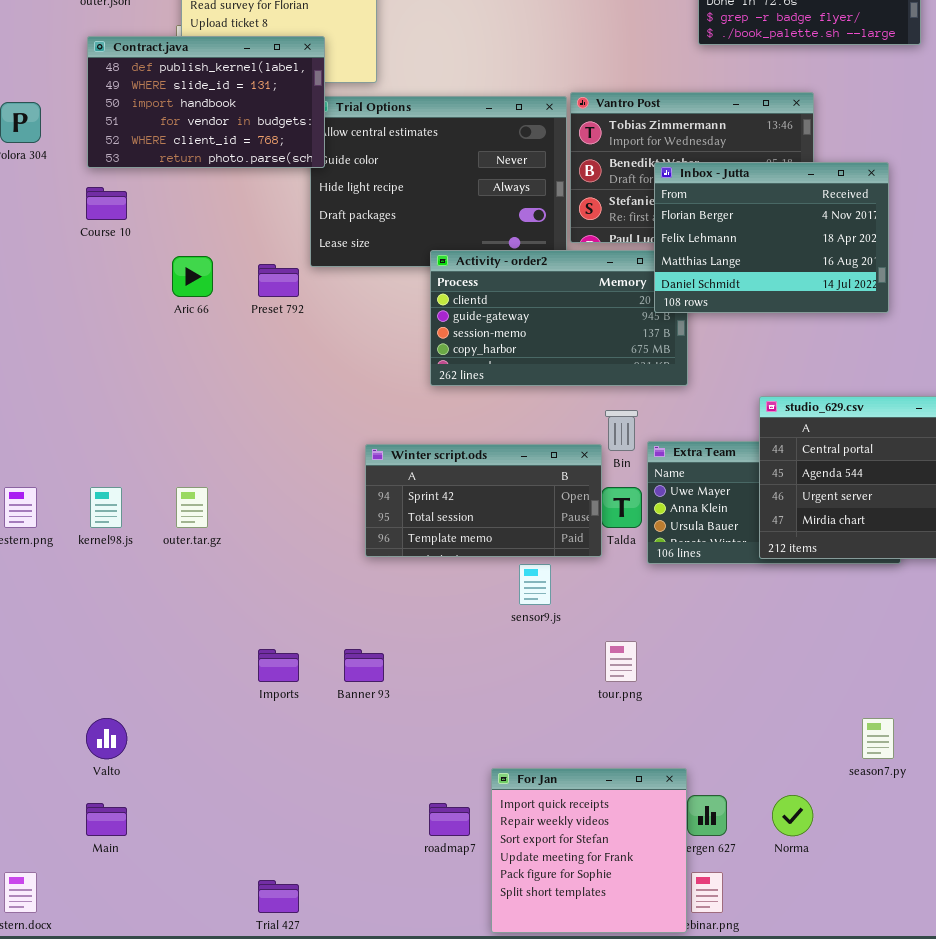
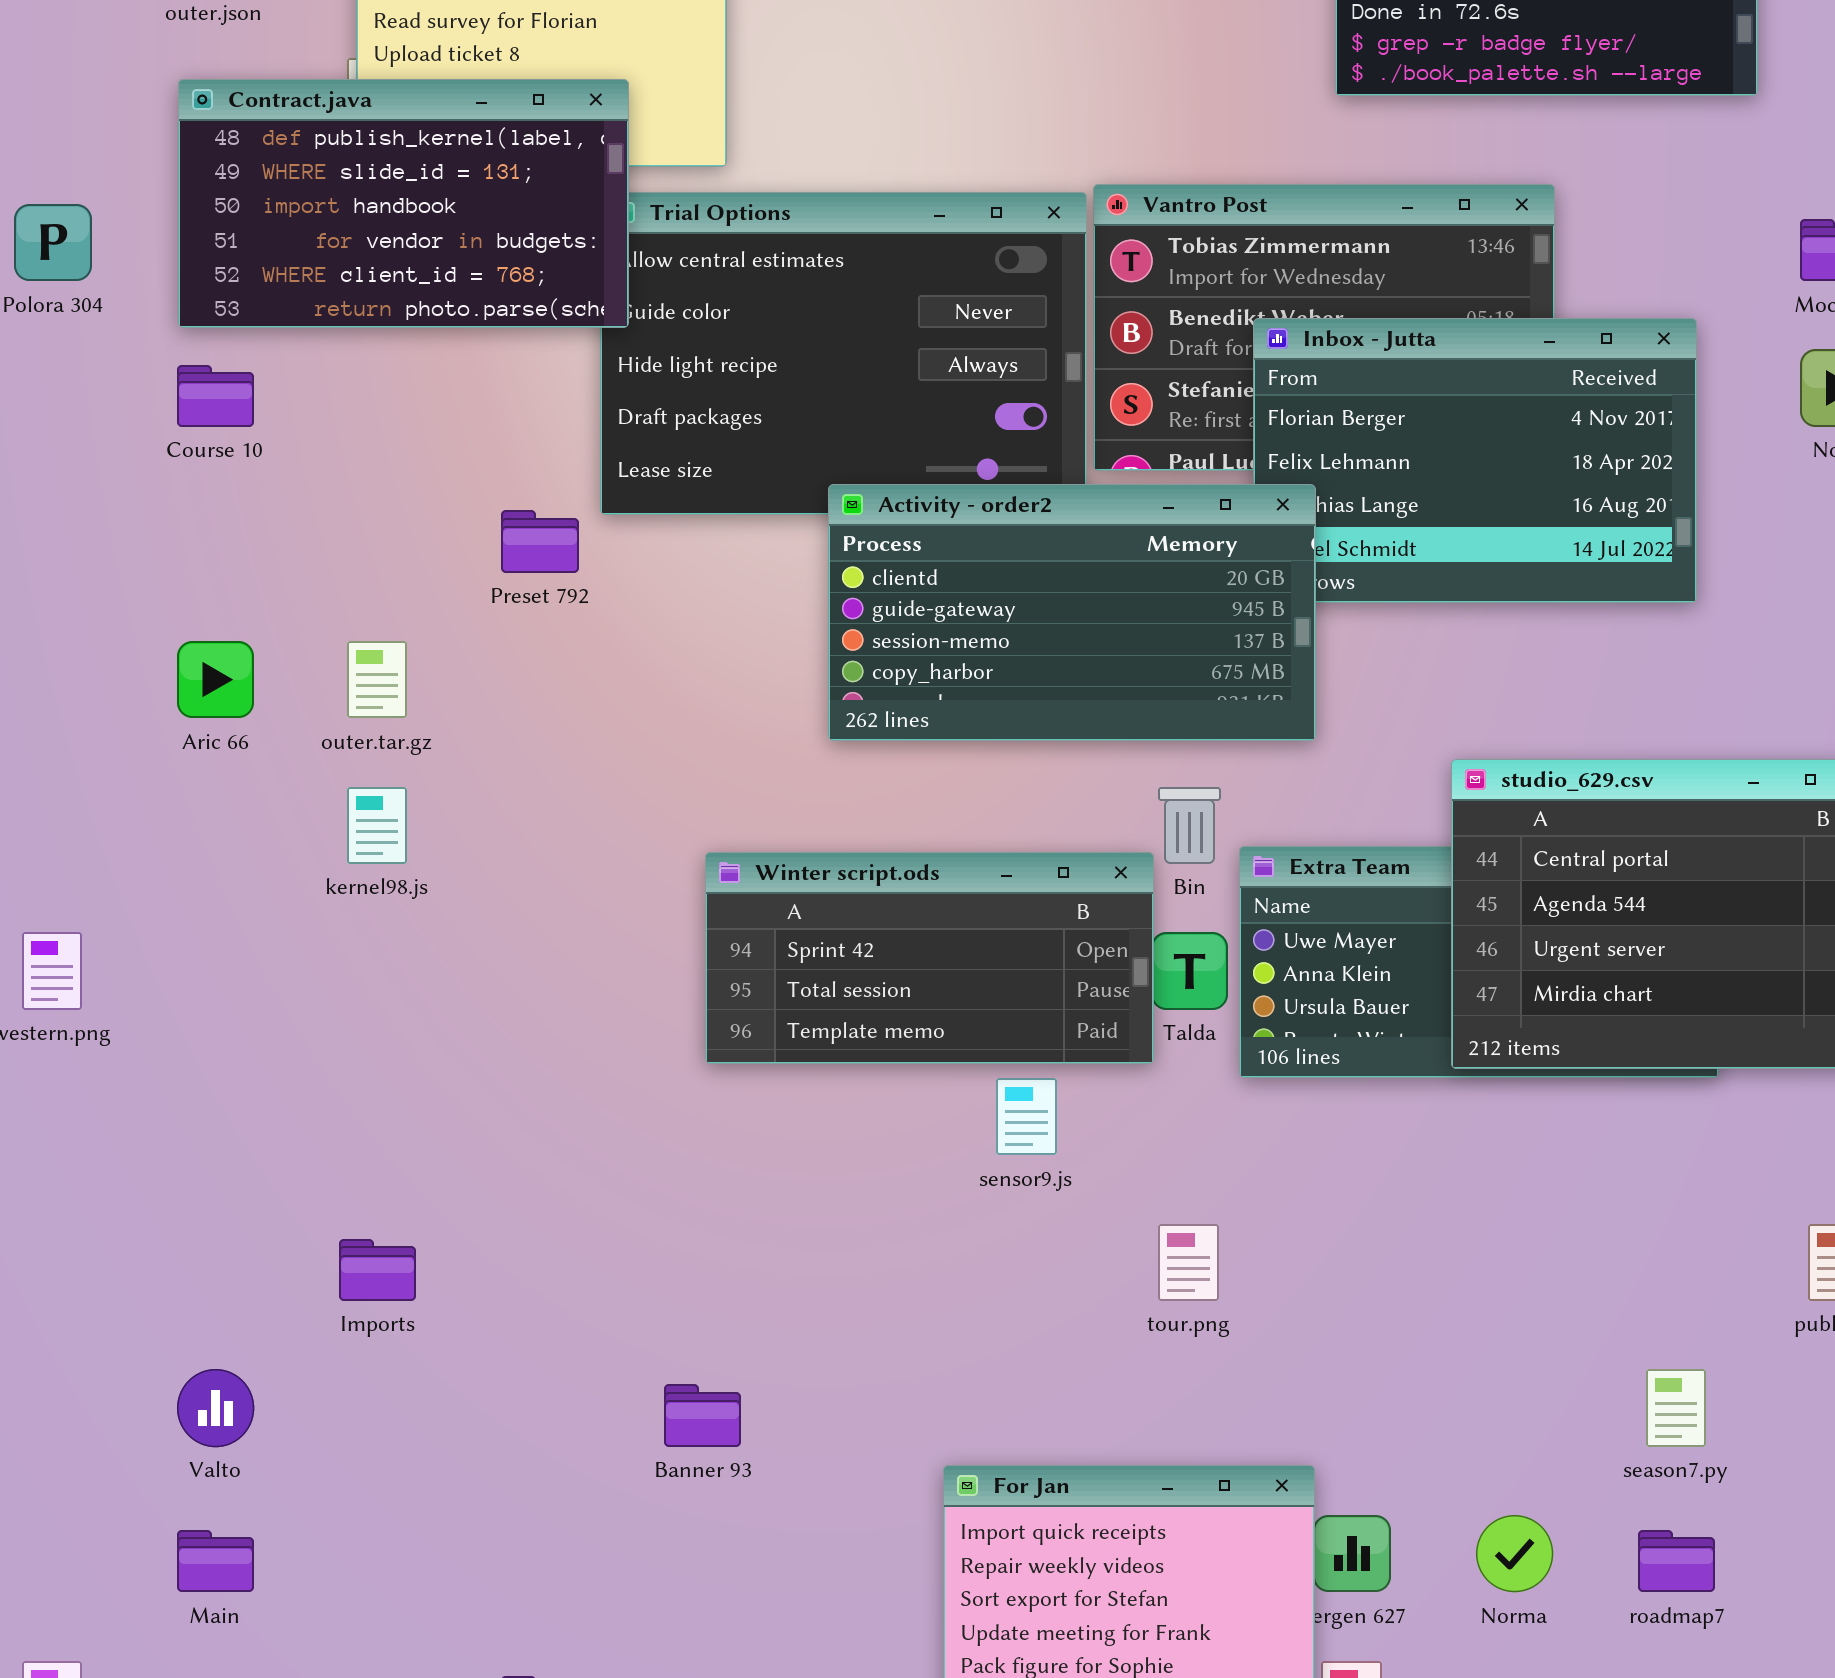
Activity - order2: [430,250,688,386] -> [828,484,1316,741], raised
Aric 66: [172,256,213,297] -> [177,641,254,718], moved
kernel98.js: [90,487,122,528] -> [347,787,407,864], moved
outer.tar.gz: [176,487,208,528] -> [347,641,407,718], moved
Imports: [258,649,299,682] -> [339,1239,416,1301], moved
Banner 93: [344,649,384,682] -> [664,1384,741,1447], moved
roadmap7: [429,803,470,836] -> [1638,1530,1715,1592], moved

